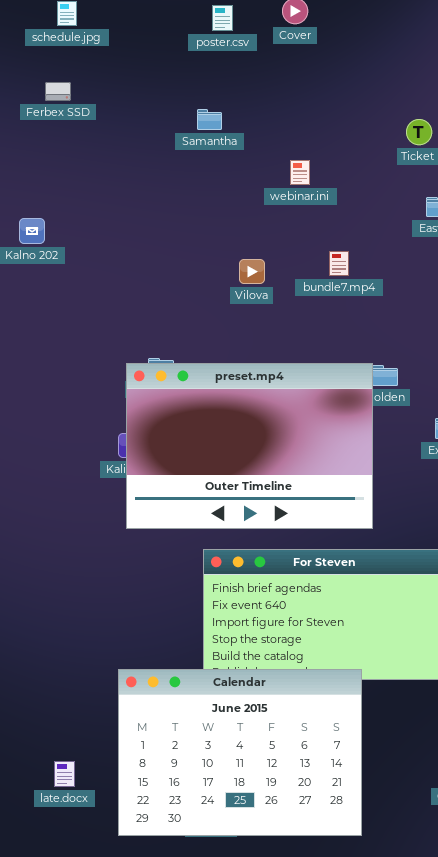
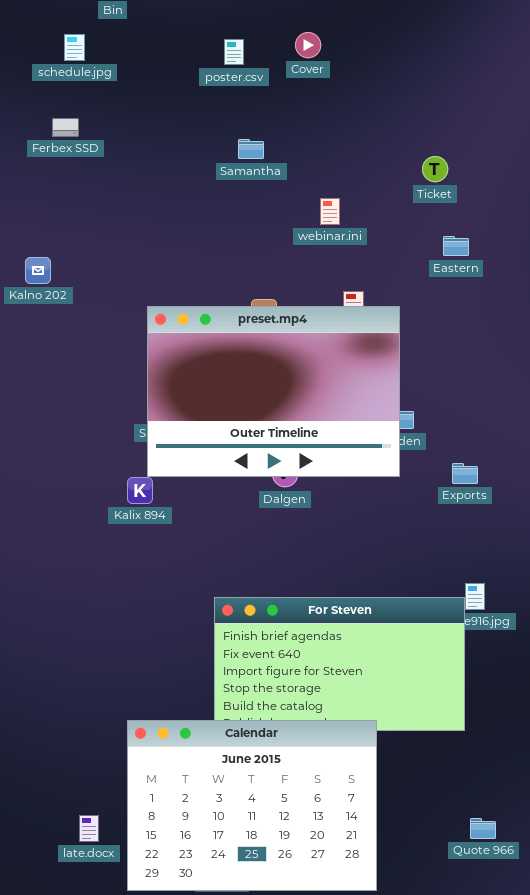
Samantha: [197,109,222,130] -> [238,139,264,159], moved
webinar.ini: [290,160,310,185] -> [320,198,340,225], moved
preset.mp4: [126,363,373,529] -> [147,306,400,477], moved
late.docx: [54,761,75,787] -> [79,815,99,842], moved

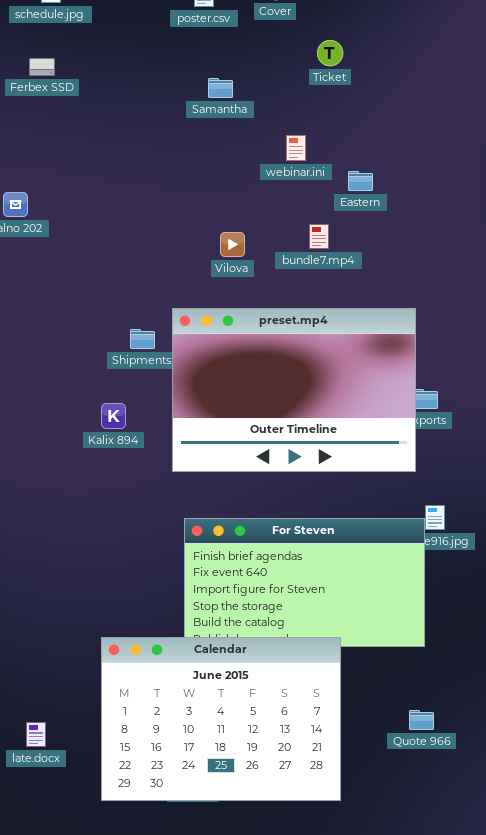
Ticket: [422,156,448,182] -> [317,40,343,66], moved
Eastern: [443,236,469,256] -> [348,171,373,191], moved
preset.mp4: [147,306,400,477] -> [172,308,416,472], moved
late.docx: [79,815,99,842] -> [26,722,46,747], moved
Quote 966: [470,818,496,839] -> [409,710,434,730], moved

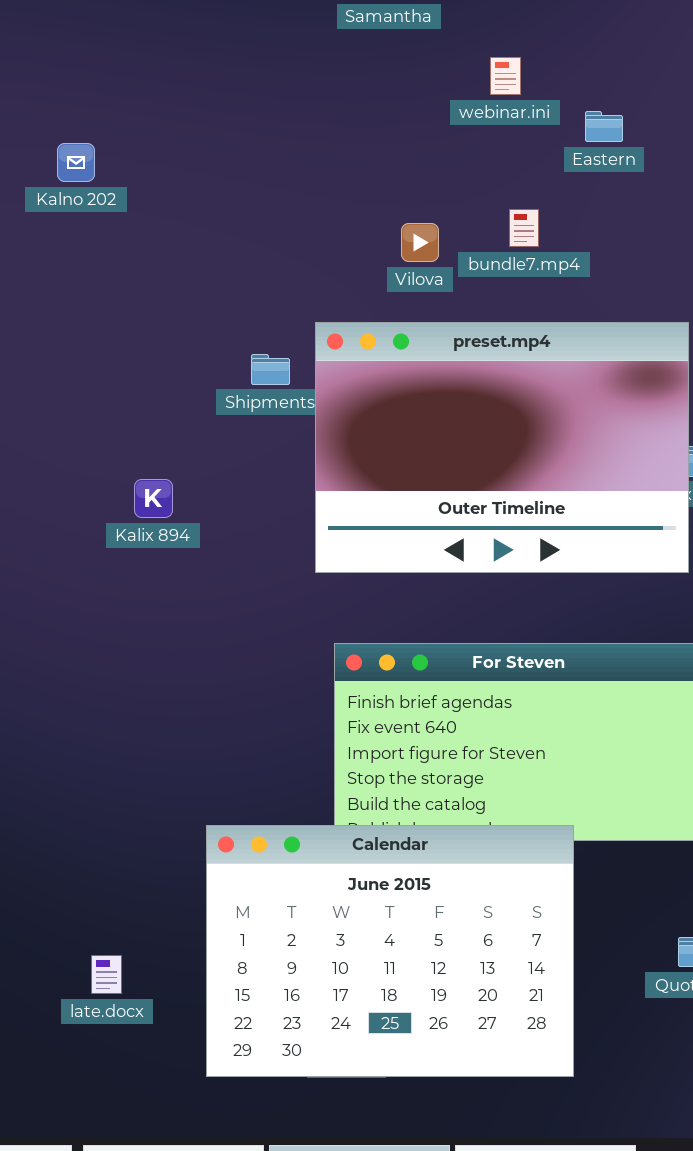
bundle7.mp4: [309,224,329,249] -> [509,209,539,247], moved
Vilova: [220,232,245,257] -> [401,223,439,262], moved
Kalix 894: [101,403,126,429] -> [134,479,173,518], moved

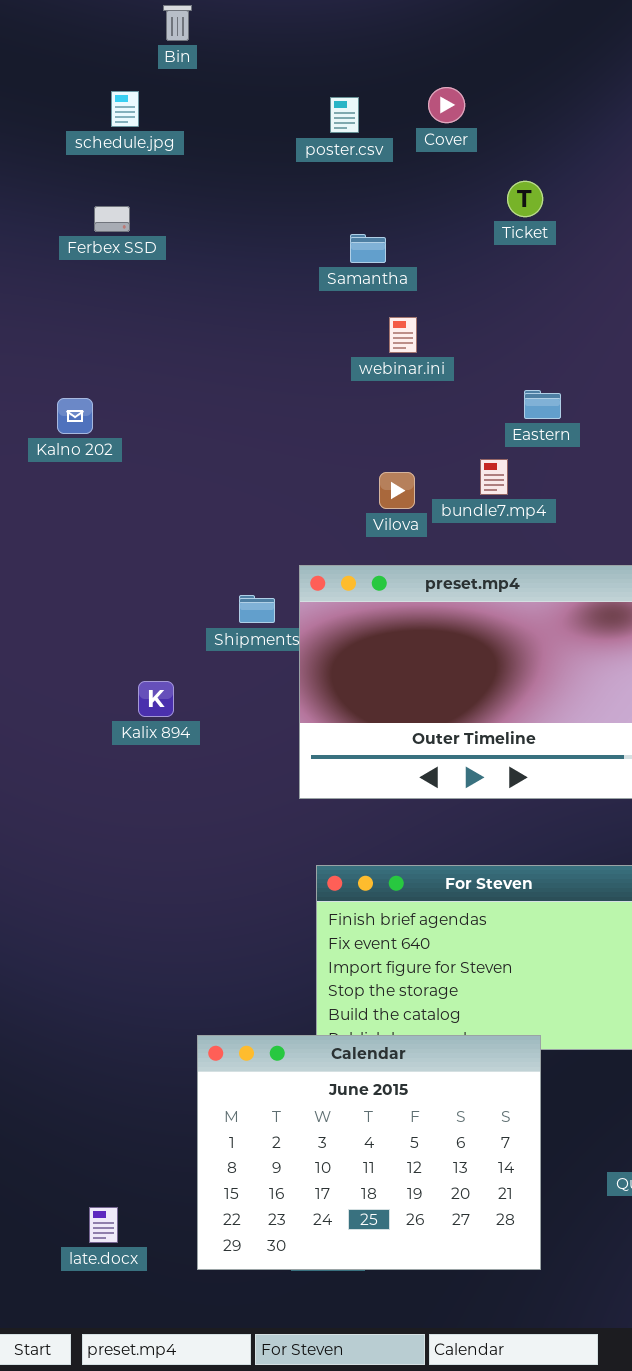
webinar.ini: [490,57,521,95] -> [389,317,417,353], moved
Eastern: [585,111,623,142] -> [524,390,561,419], moved
Kalix 894: [134,479,173,518] -> [138,681,174,717], moved
late.docx: [91,955,122,994] -> [89,1207,118,1243], moved

